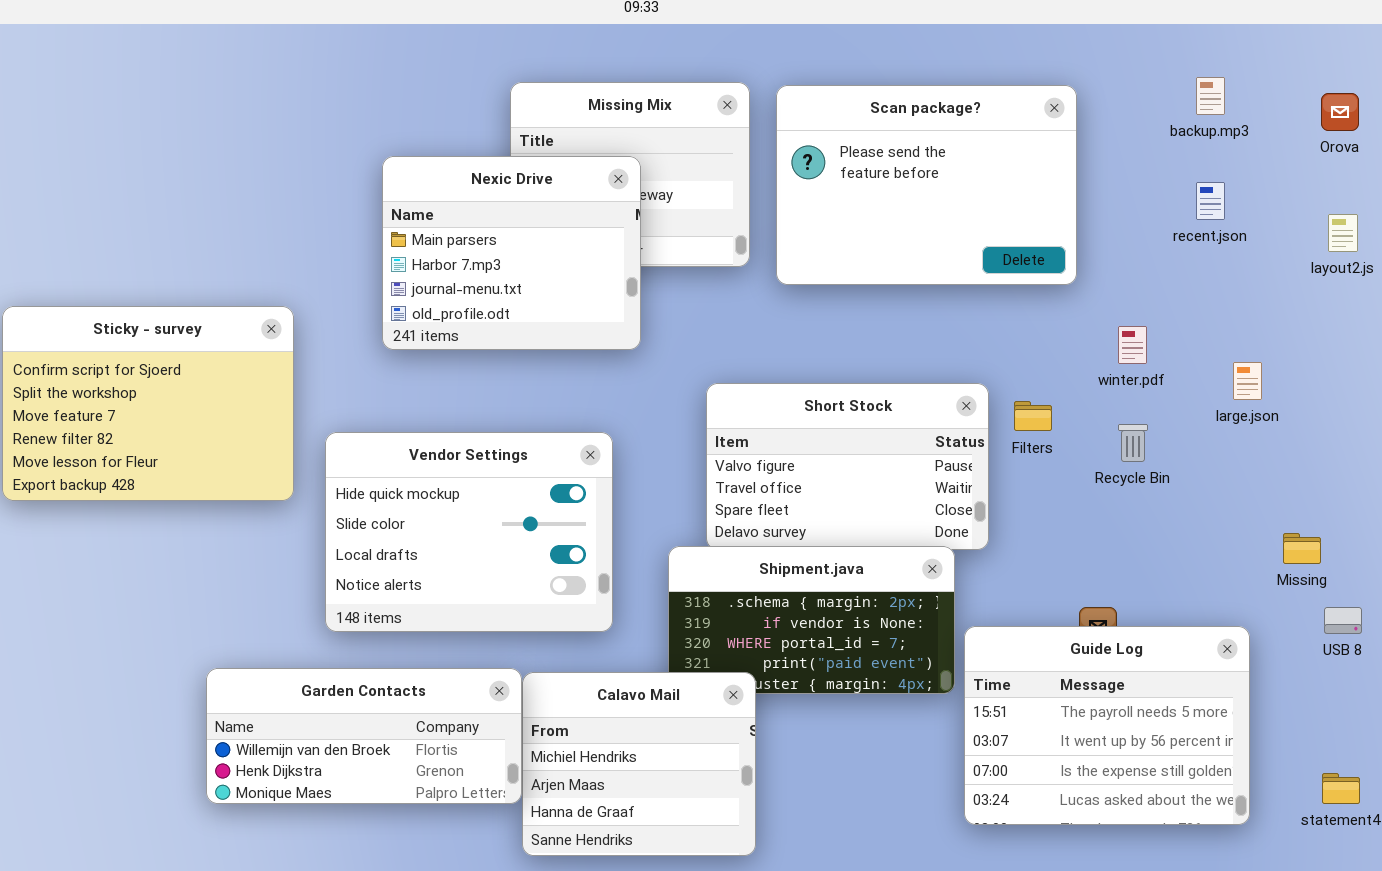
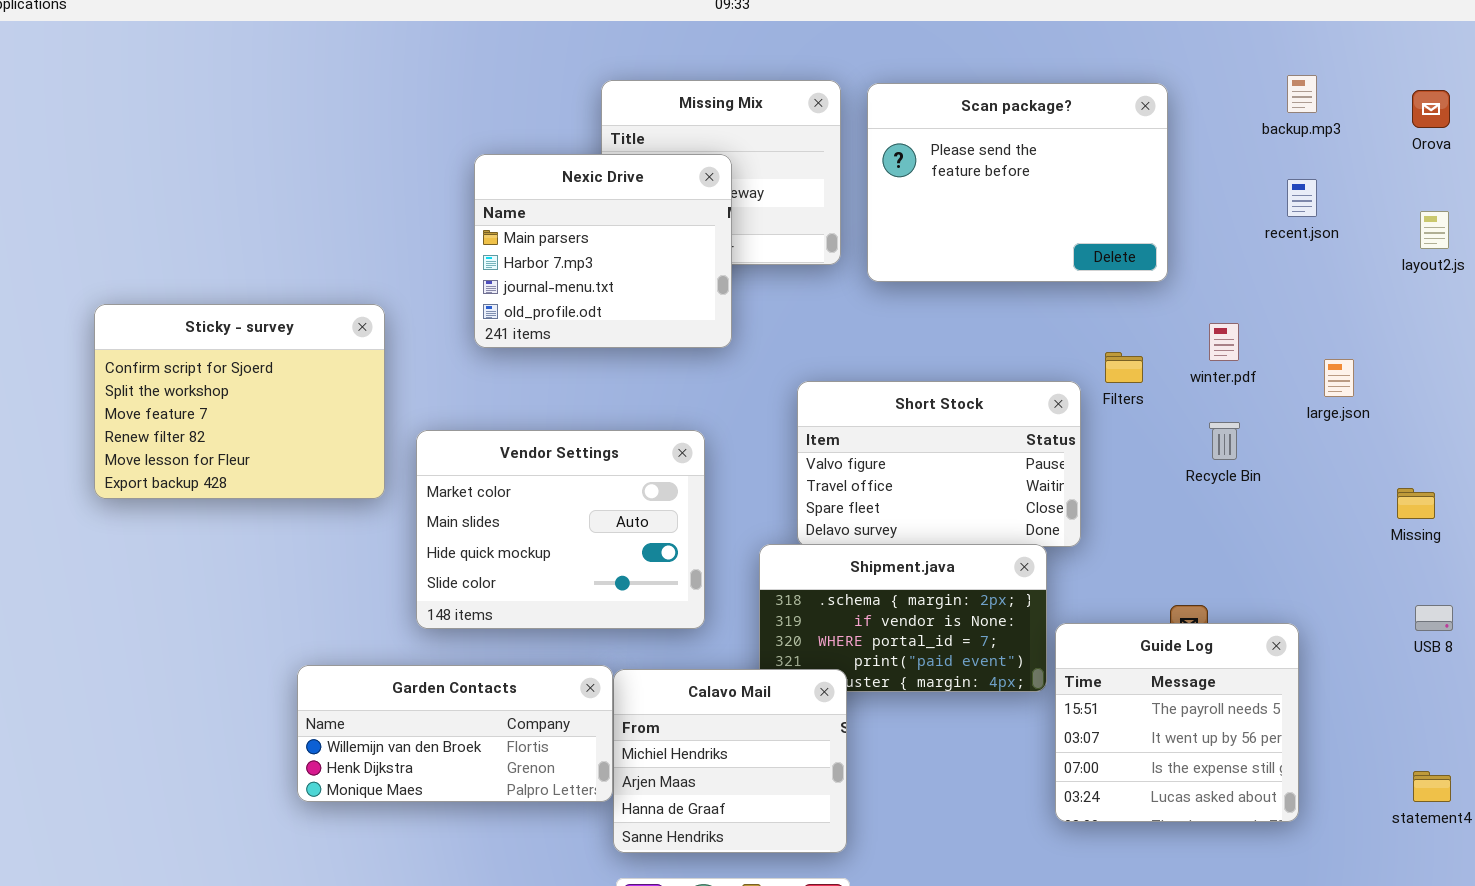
Filters: [1014,401,1052,431] -> [1105,352,1143,383], moved
Vendor Settings: [325,432,613,632] -> [416,430,705,629], scrolled up 2 rows
Missing: [1283,533,1321,564] -> [1397,488,1435,519], moved
Guide Log: [964,626,1250,825] -> [1055,623,1299,822], resized

